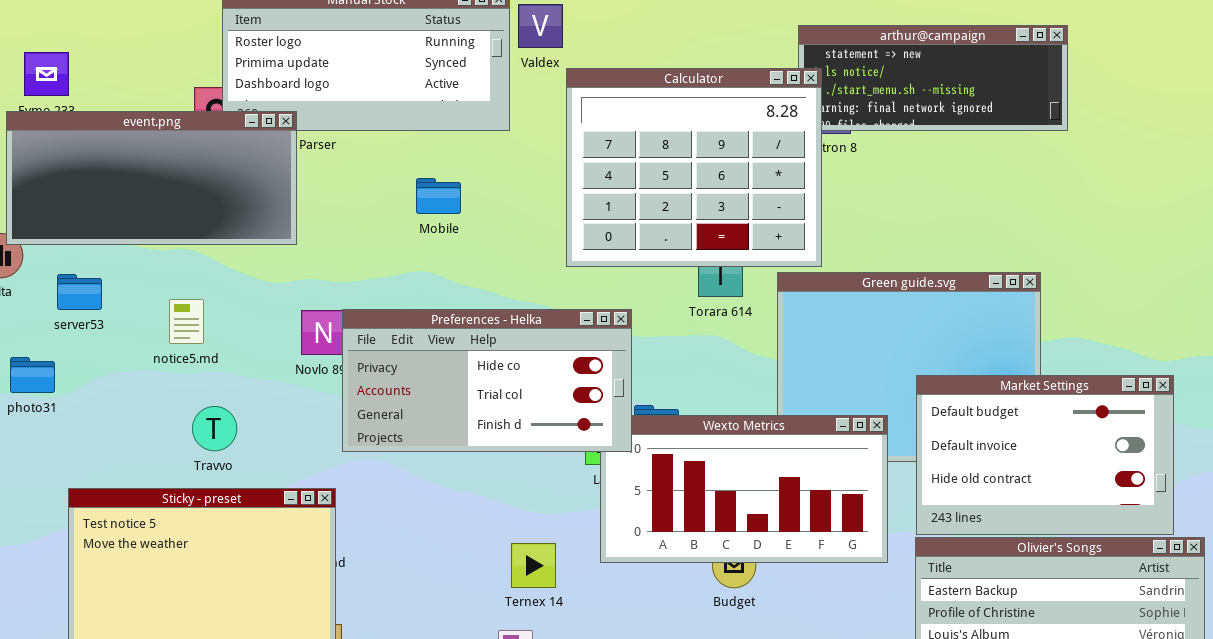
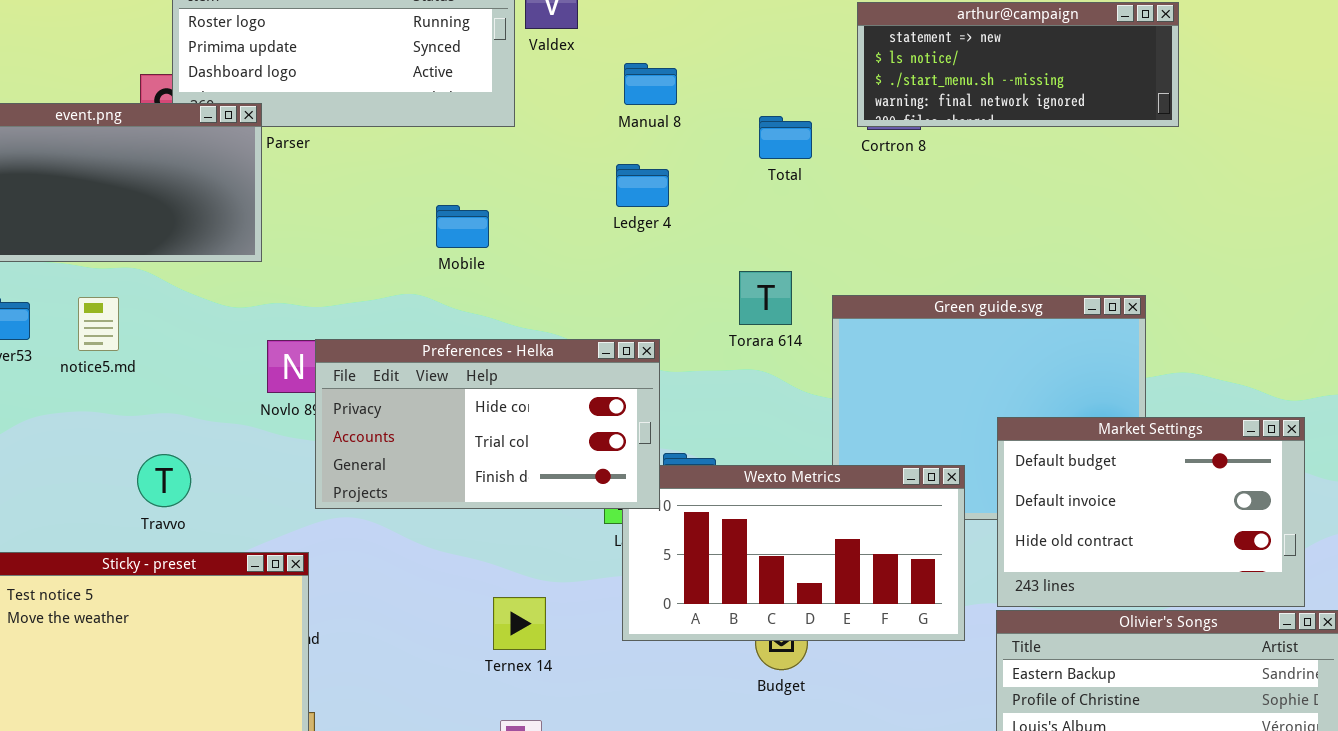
Calculator: [566,68,822,267] -> none, closed
Mobile: [416,178,461,214] -> [436,205,489,248], moved
notice5.md: [169,299,204,344] -> [78,297,119,351], moved
Ternex 14: [511,543,556,588] -> [493,597,546,650], moved

